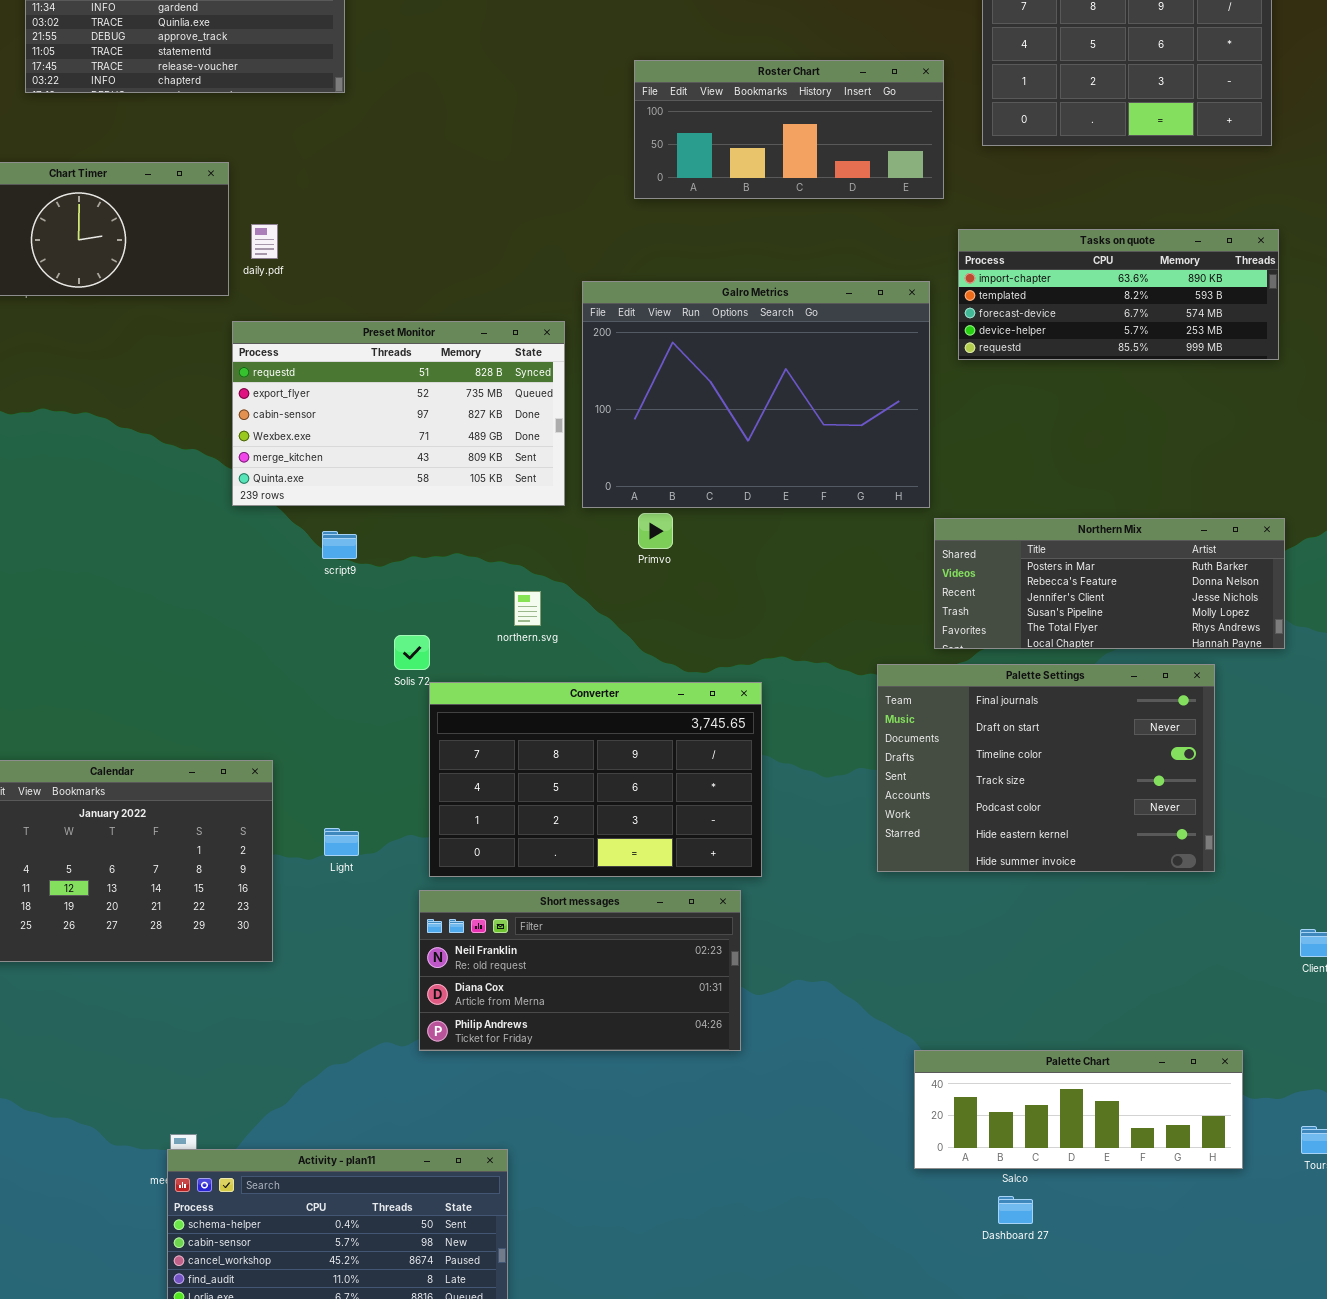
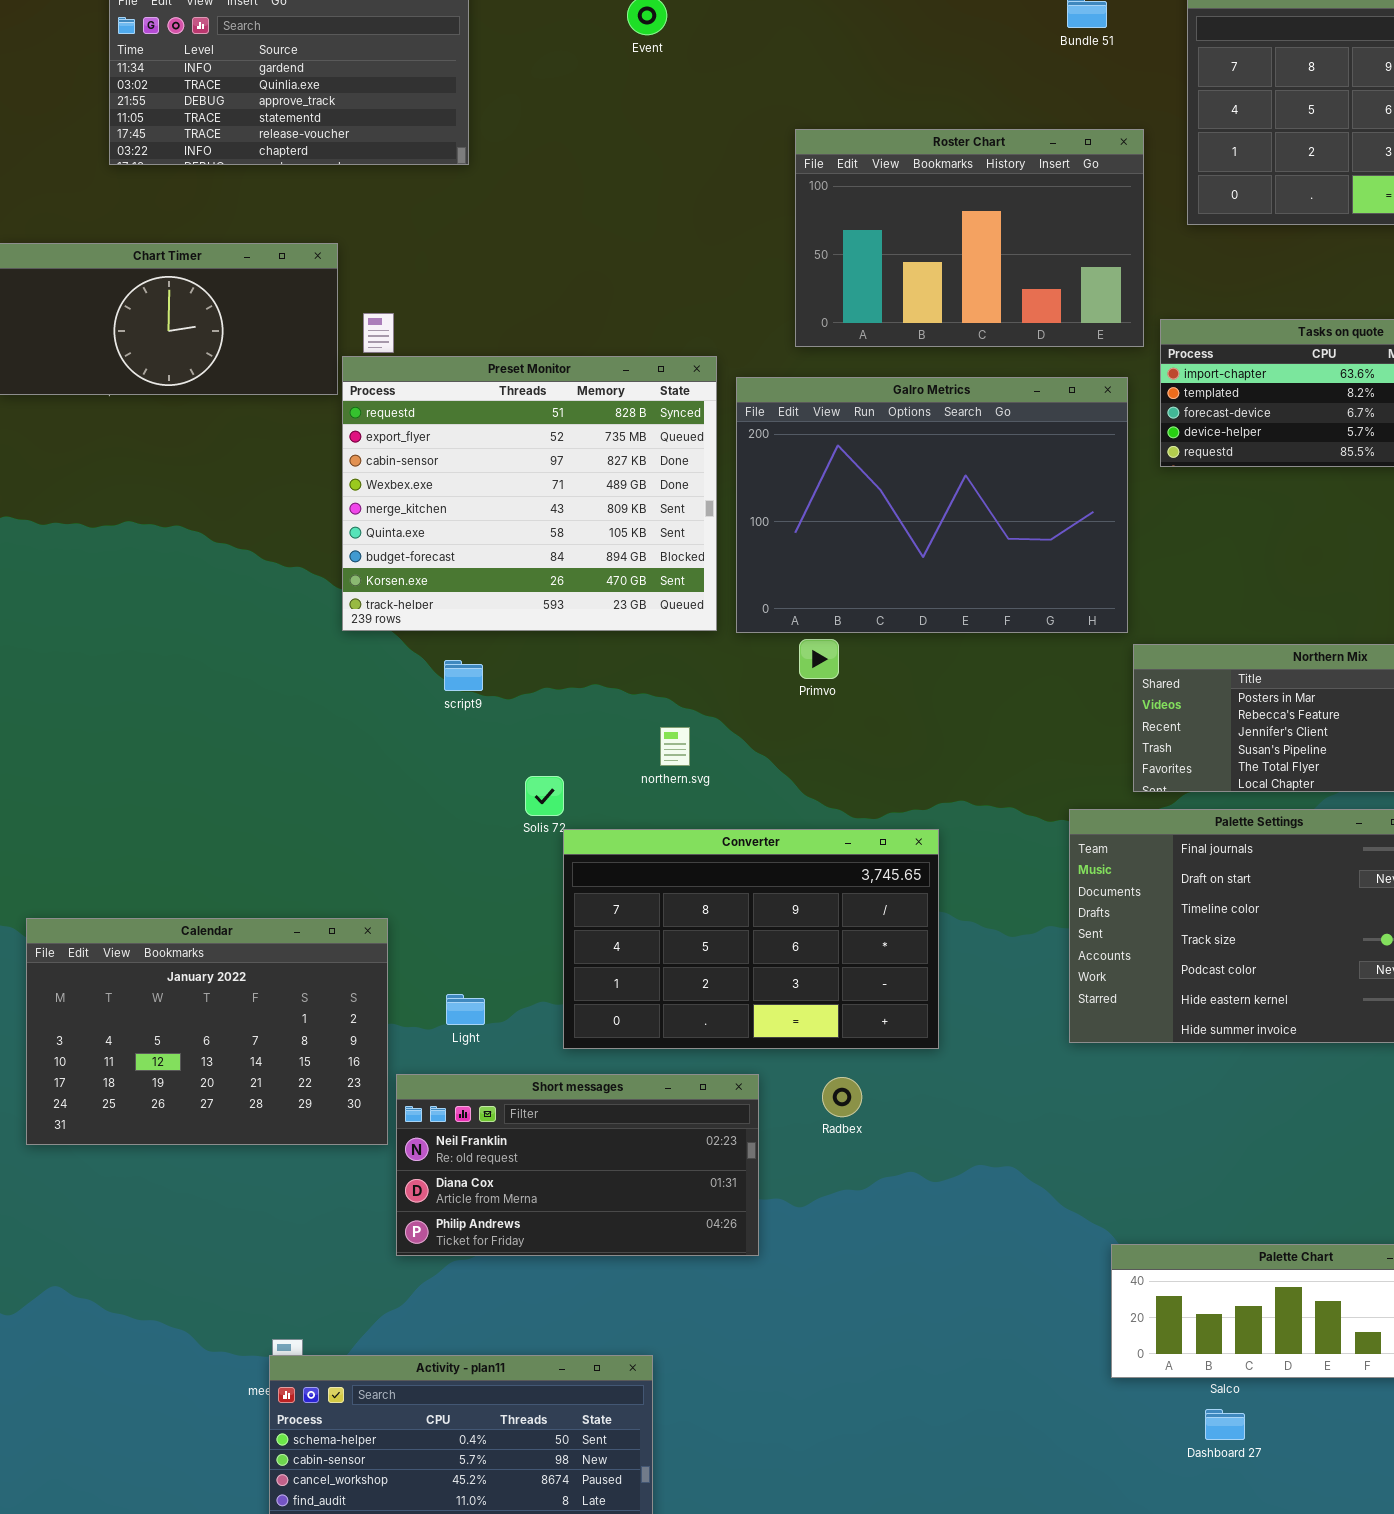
Roster Chart: [634,60,944,199] -> [795,129,1144,347], resized
Preset Monitor: [232,321,565,506] -> [342,356,717,631], resized
Short messages: [419,890,741,1051] -> [396,1074,759,1256], moved

